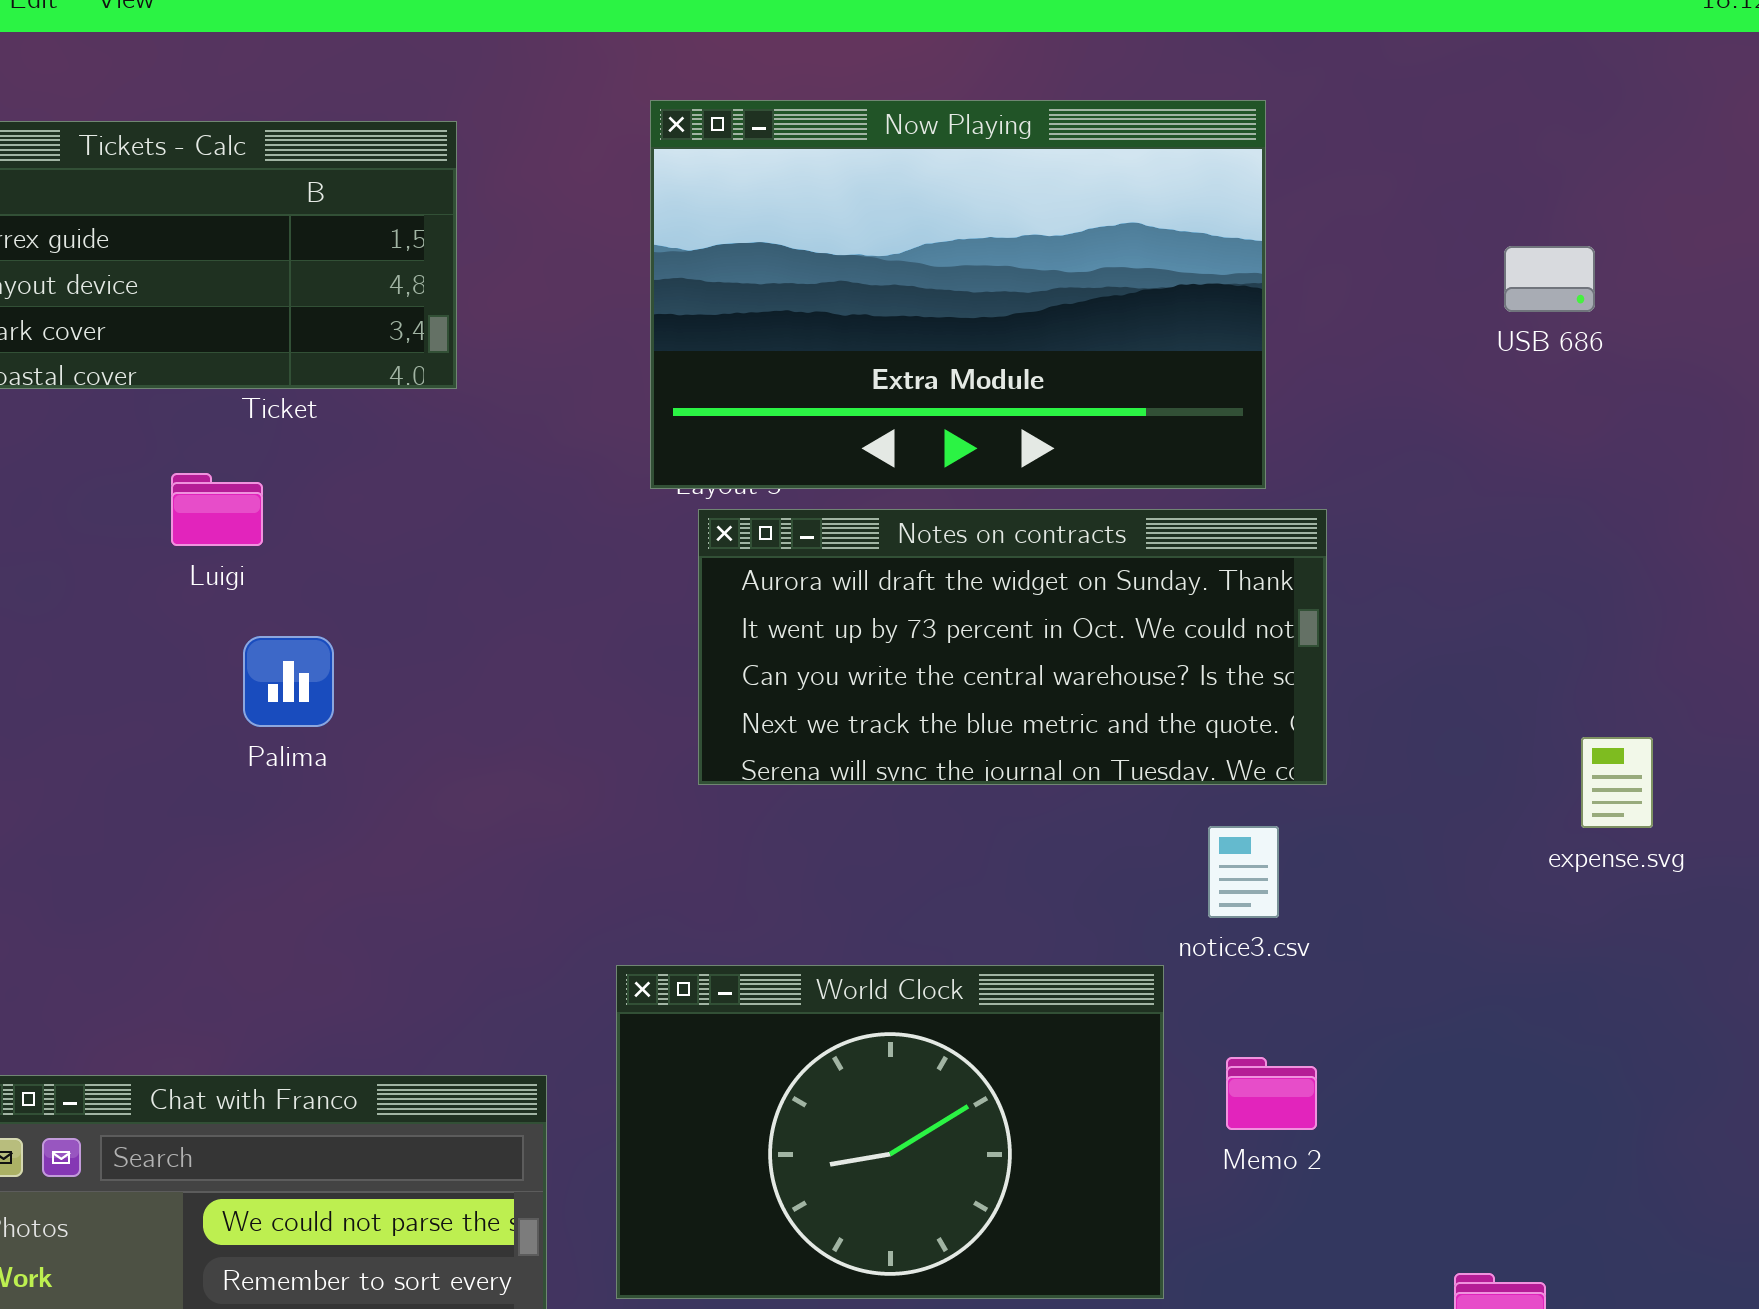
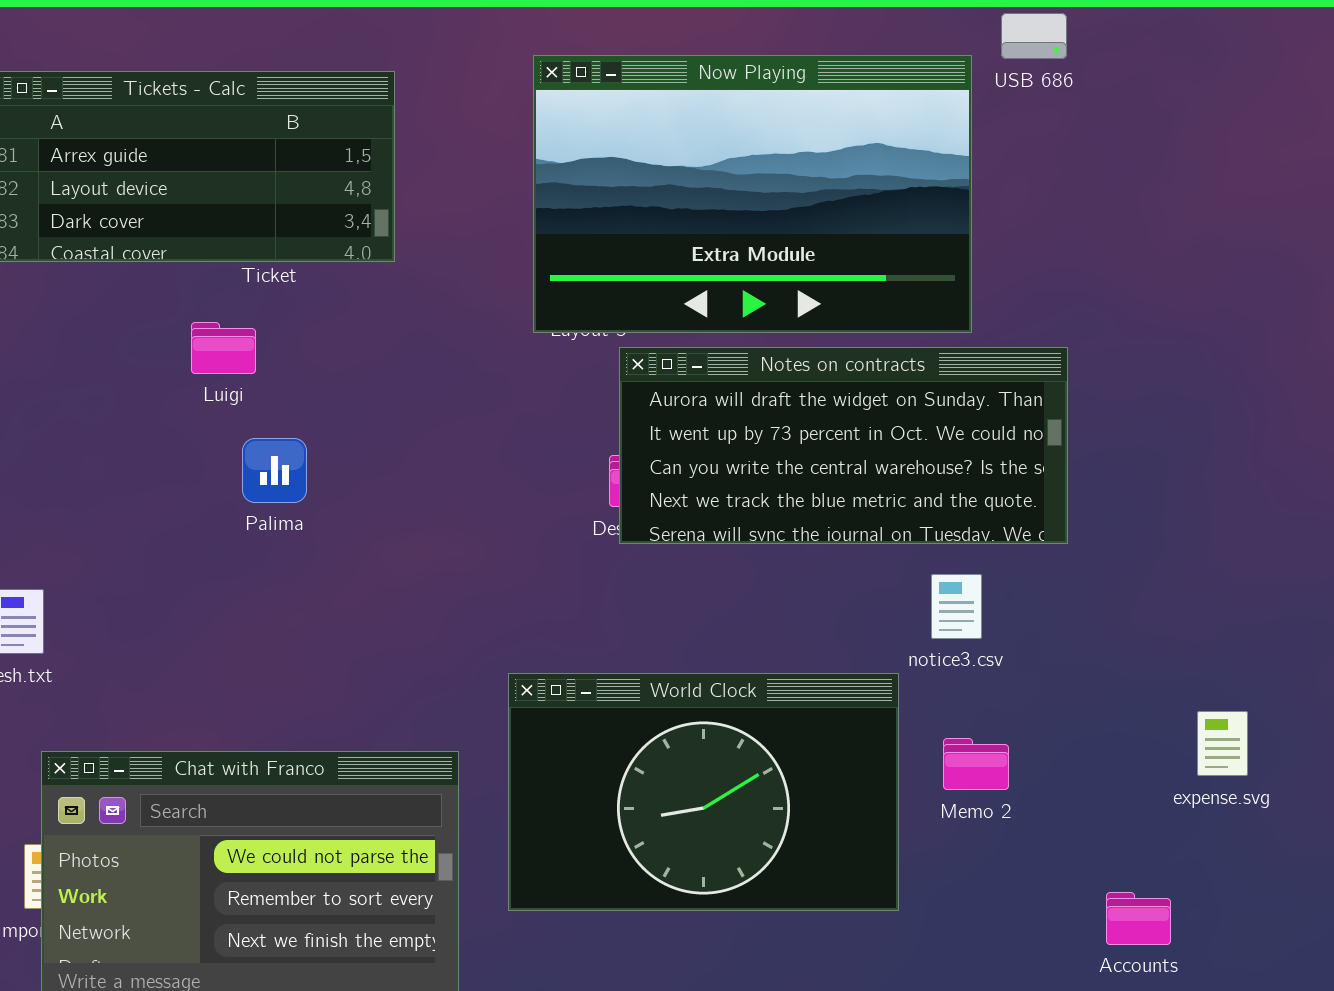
USB 686: [1504,246,1595,312] -> [1001,13,1067,59], moved
Notes on contracts: [698,509,1327,785] -> [619,347,1068,544], moved
expense.svg: [1581,737,1653,828] -> [1197,711,1248,776], moved

